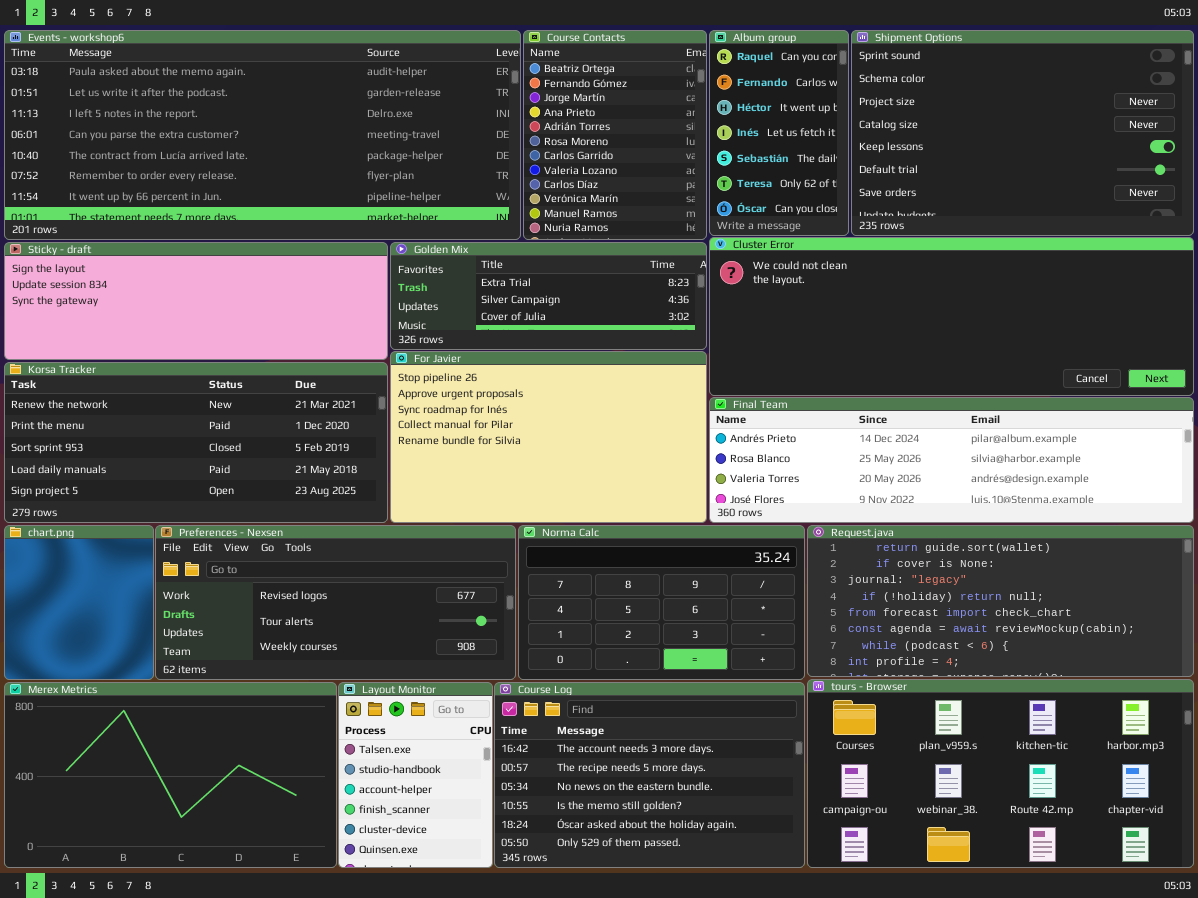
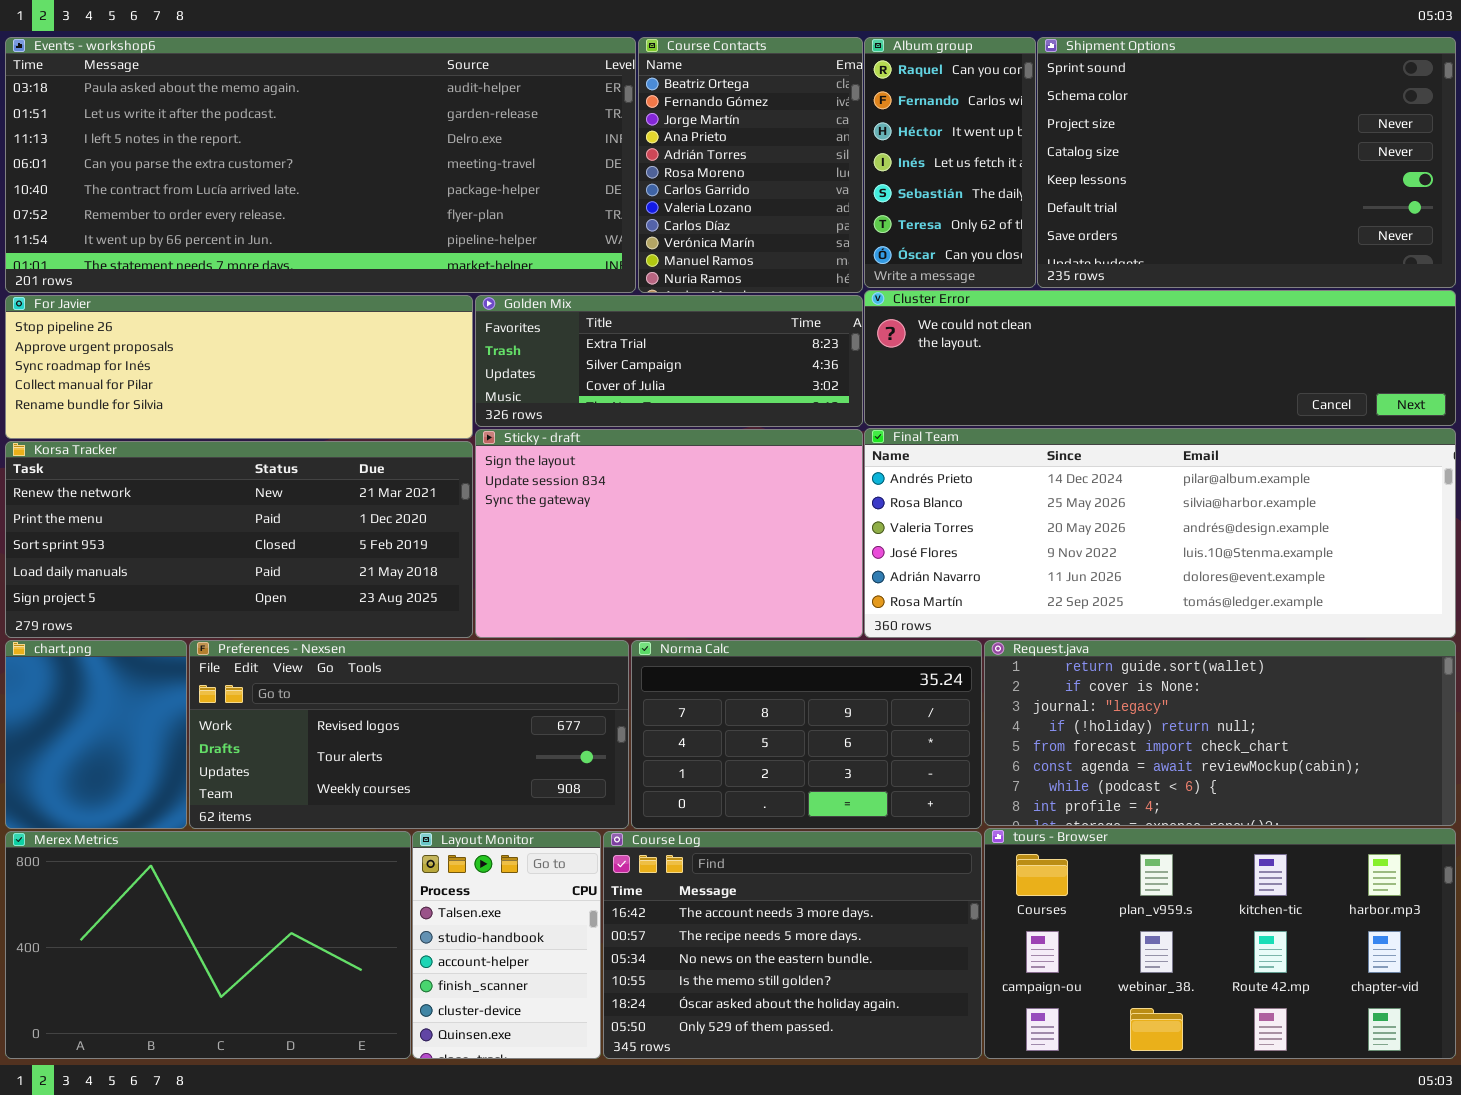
Cluster Error: [709,237,1194,396] -> [864,290,1456,426], resized
Sticky - draft: [4,242,388,360] -> [475,429,863,638], moved, resized
For Javier: [390,351,707,523] -> [5,295,473,439], moved, resized
Final Team: [709,397,1194,523] -> [864,428,1456,638], resized

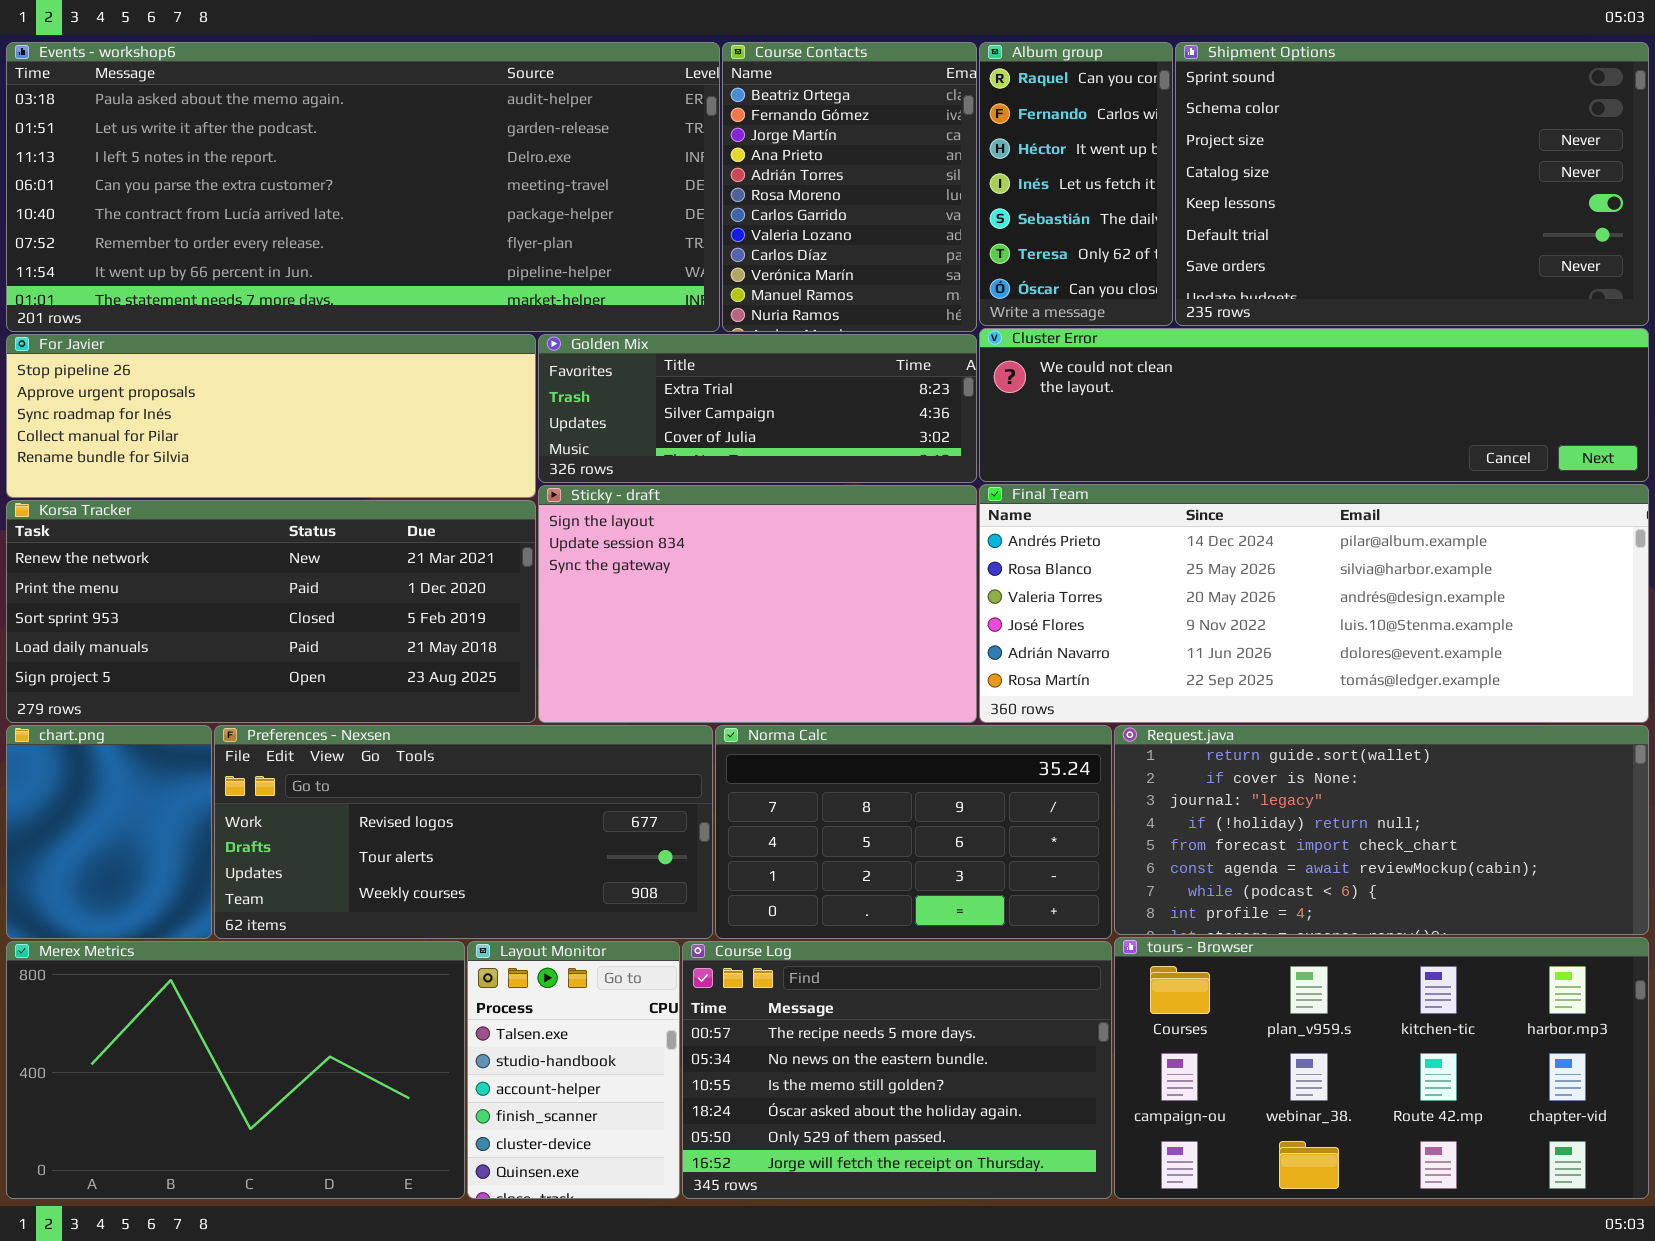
Course Log: [603,831,982,1059] -> [682,941,1112,1199], scrolled down 1 row

